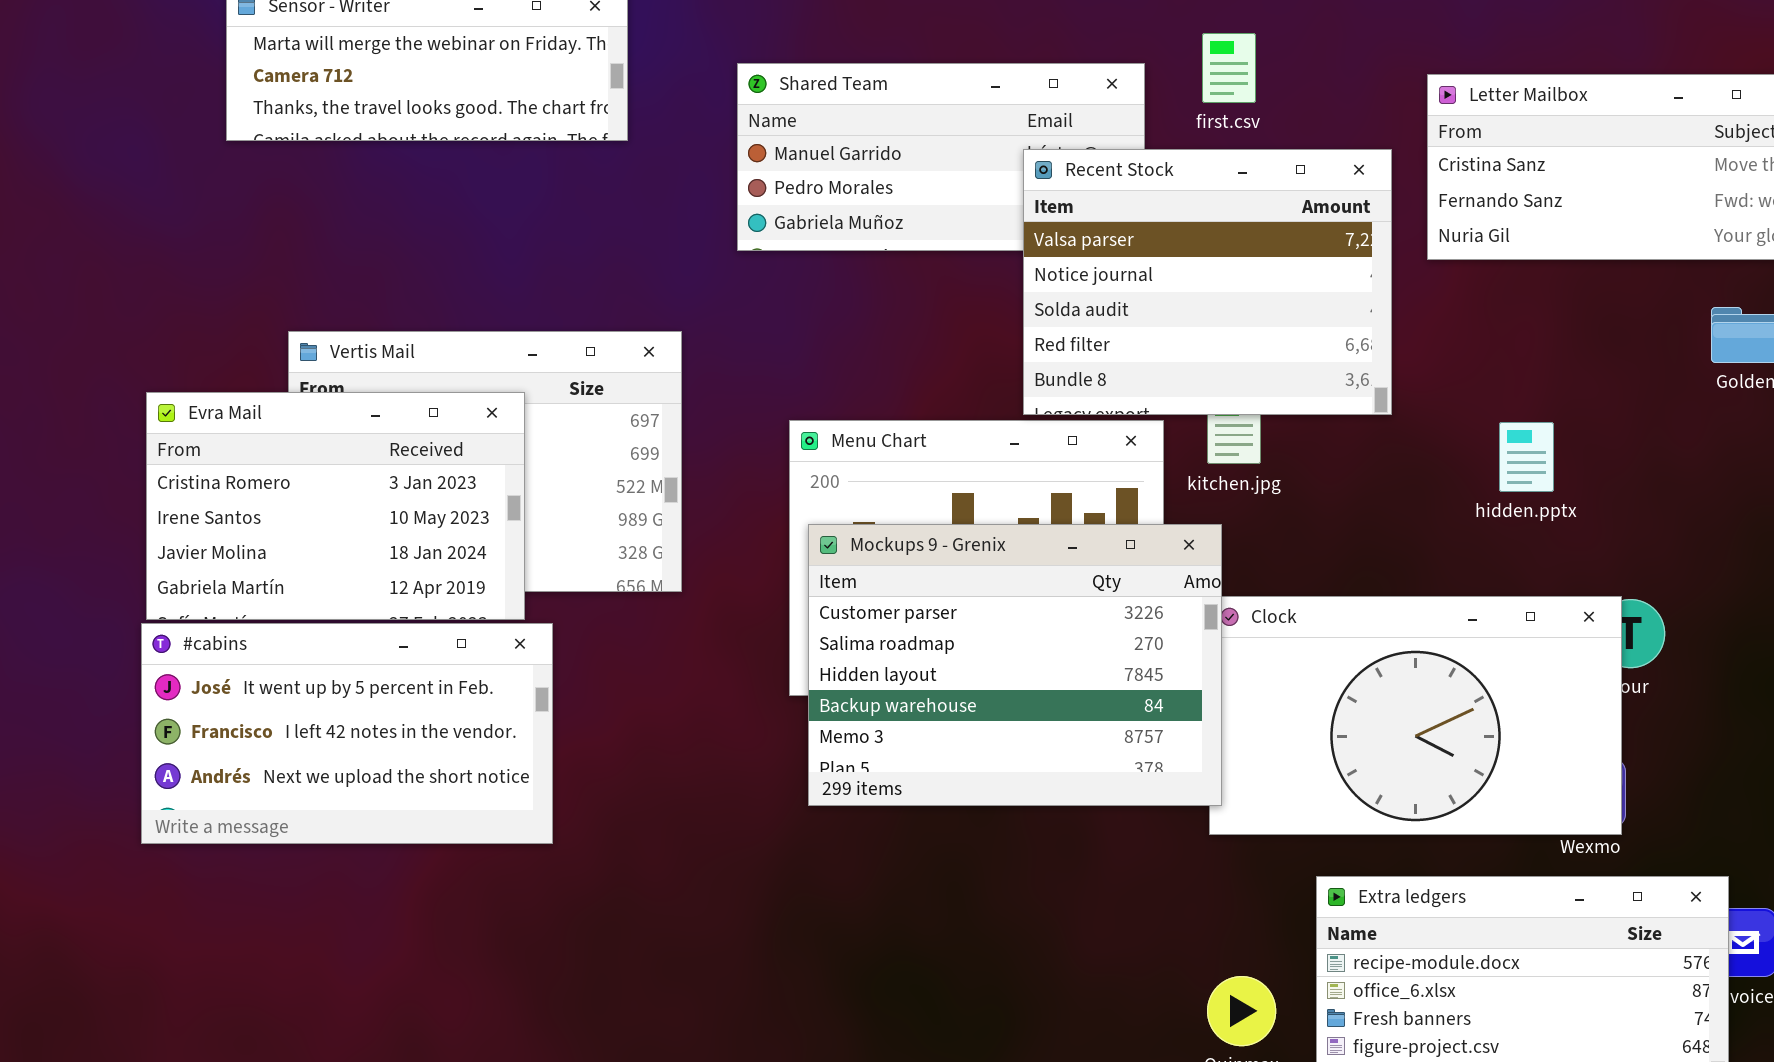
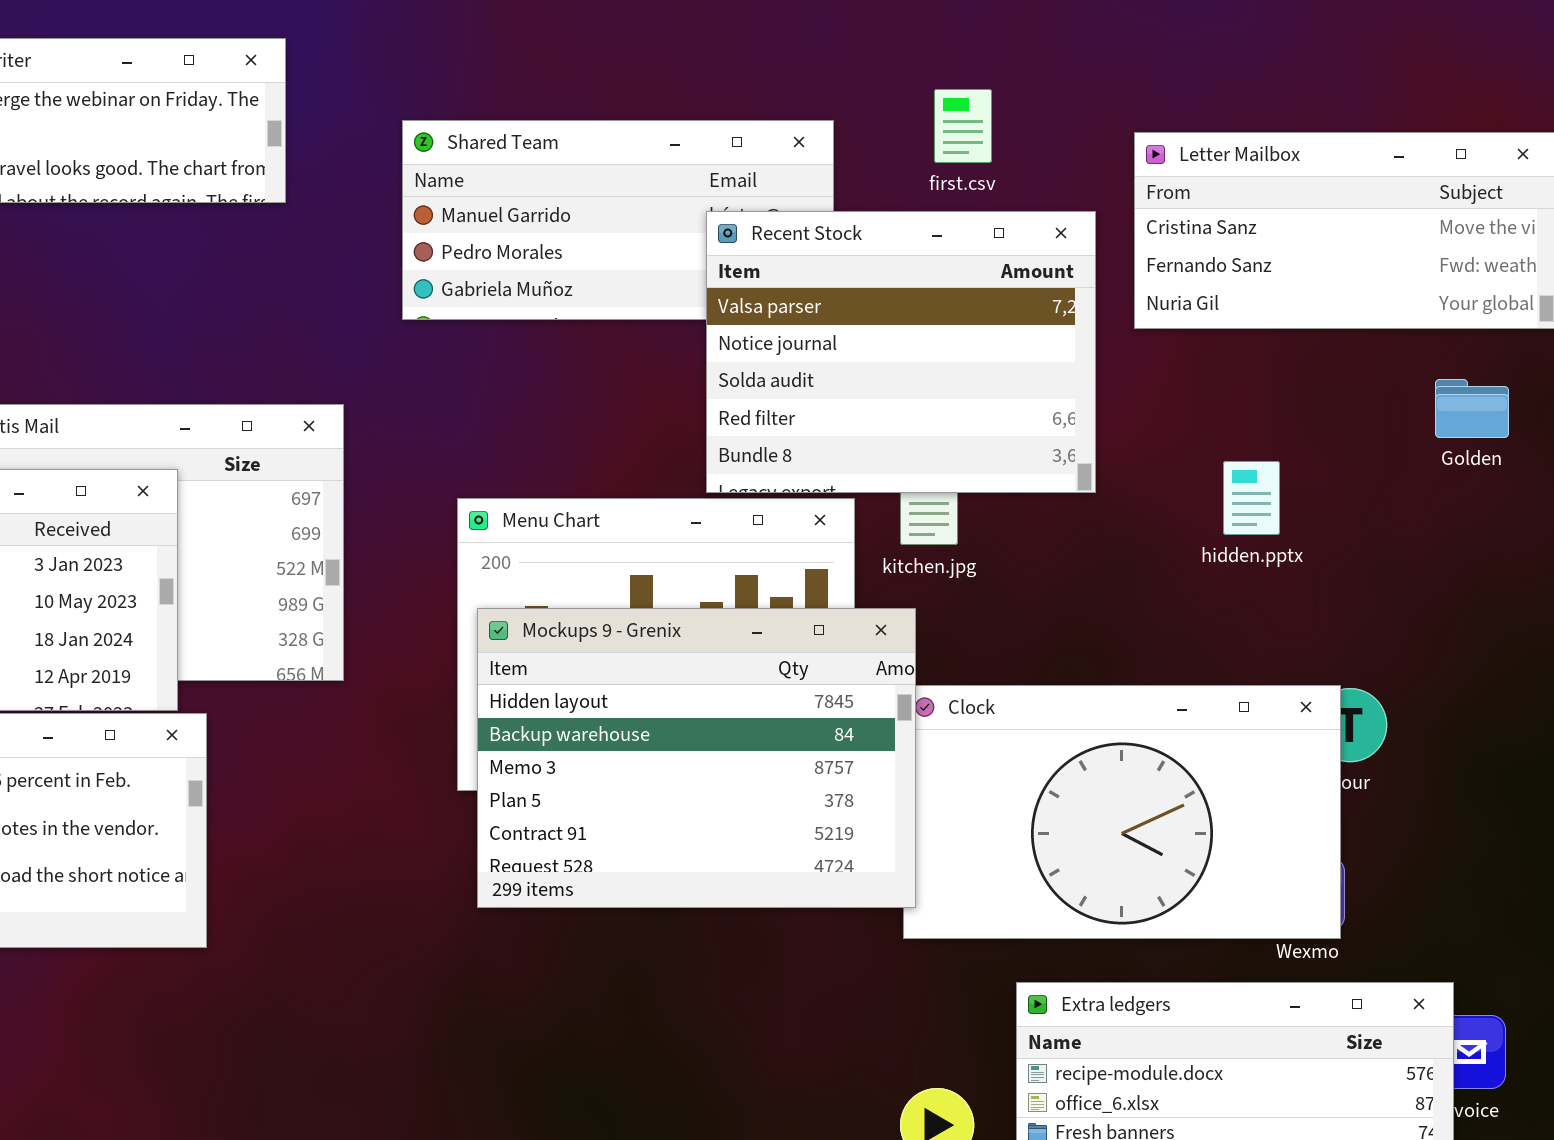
first.csv: [1202,33,1256,103] -> [934,89,992,163], moved
hidden.pptx: [1499,422,1554,492] -> [1223,461,1280,535], moved
Mockups 9 - Grenix: [808,524,1222,806] -> [477,608,916,908], scrolled down 2 rows

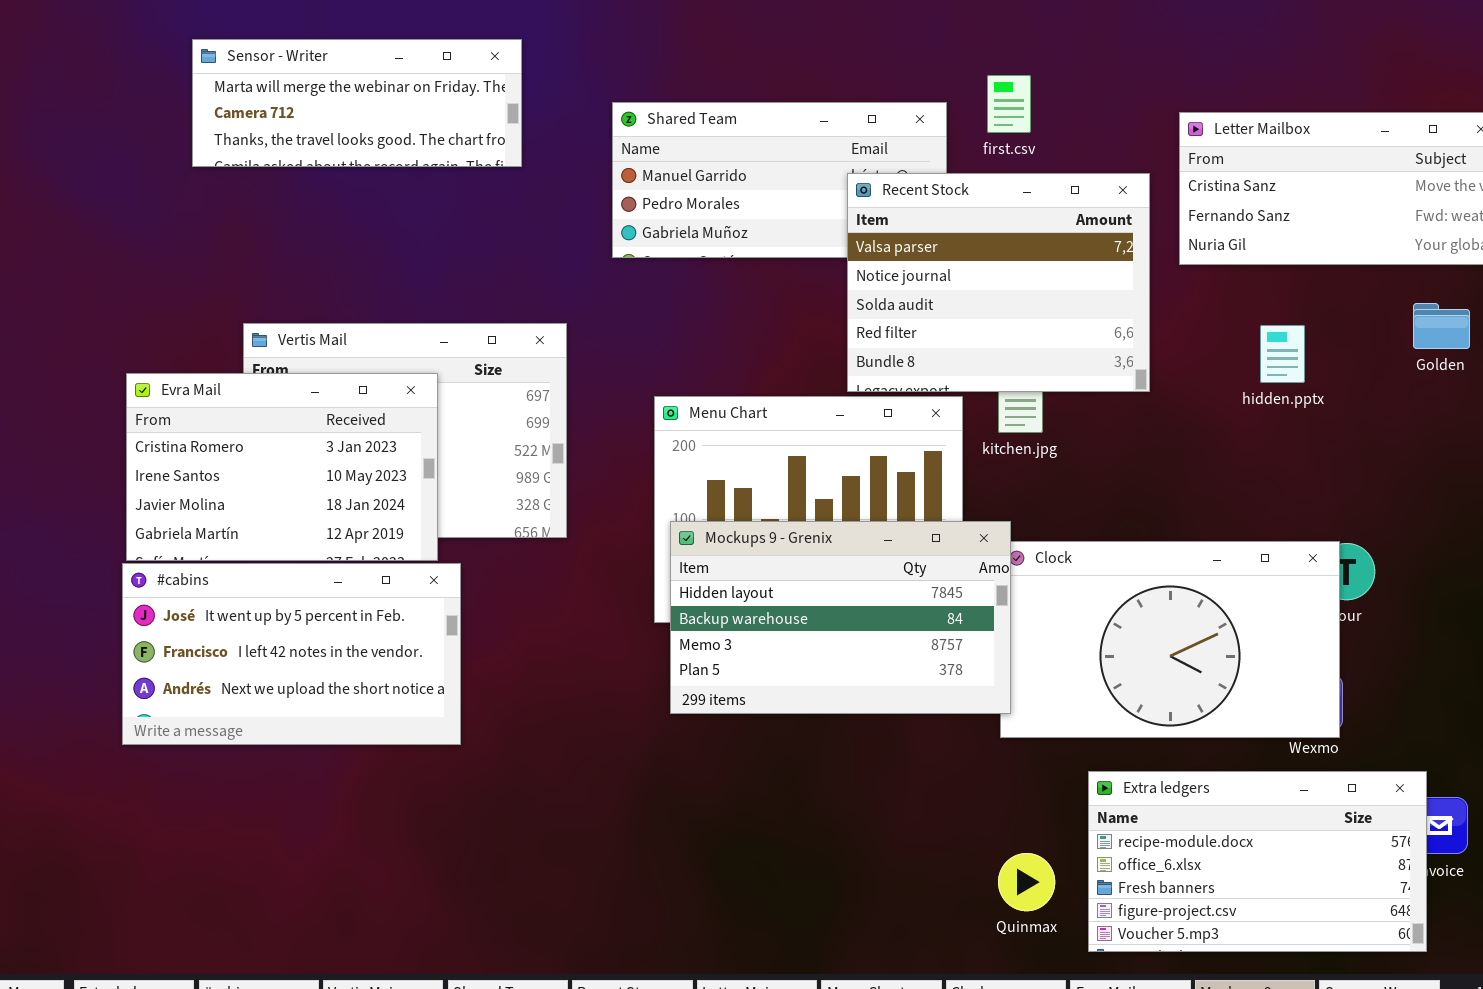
first.csv: [934,89,992,163] -> [987,75,1031,133], moved
hidden.pptx: [1223,461,1280,535] -> [1260,325,1305,383], moved
Mockups 9 - Grenix: [477,608,916,908] -> [670,521,1011,714], resized

